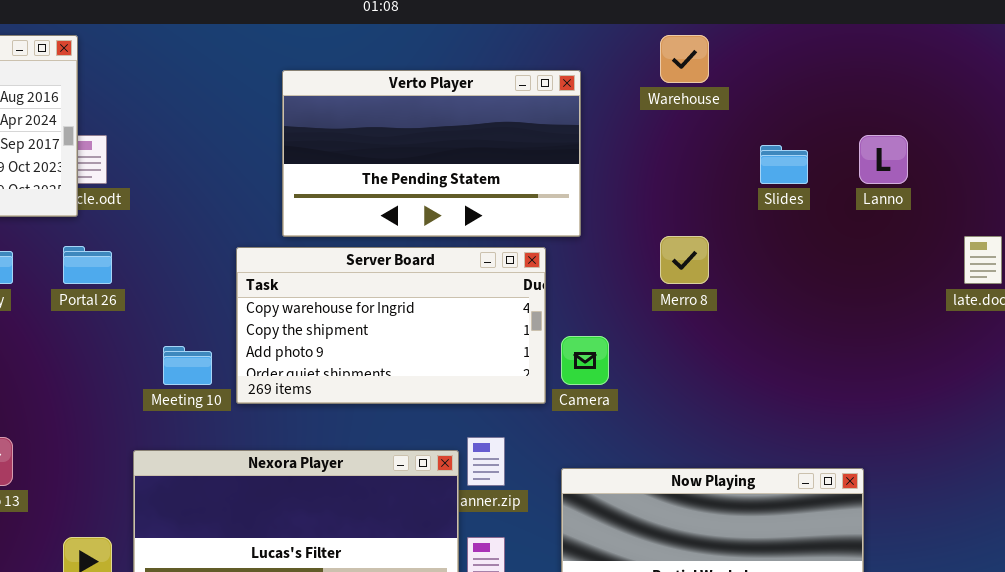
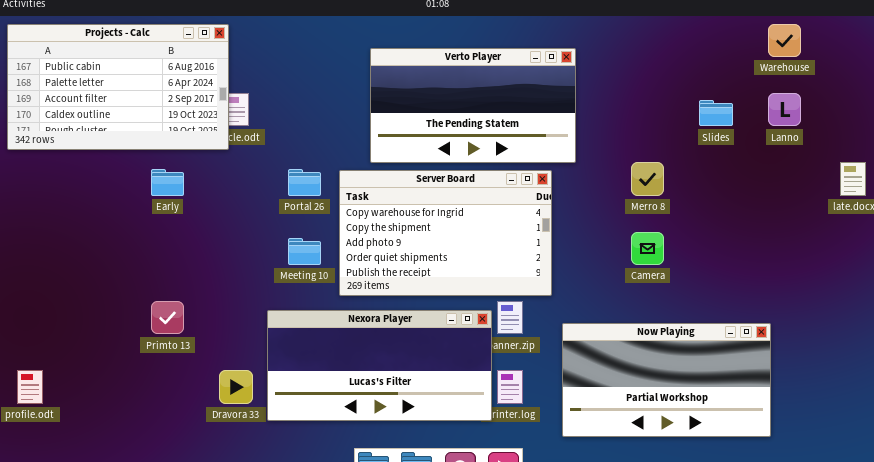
Warehouse: [660,35,709,83] -> [768,24,801,57], moved
Portal 26: [63,246,112,284] -> [288,169,321,196], moved
Server Board: [236,247,546,404] -> [339,170,552,296], resized
Camera: [561,336,609,385] -> [631,232,664,265], moved

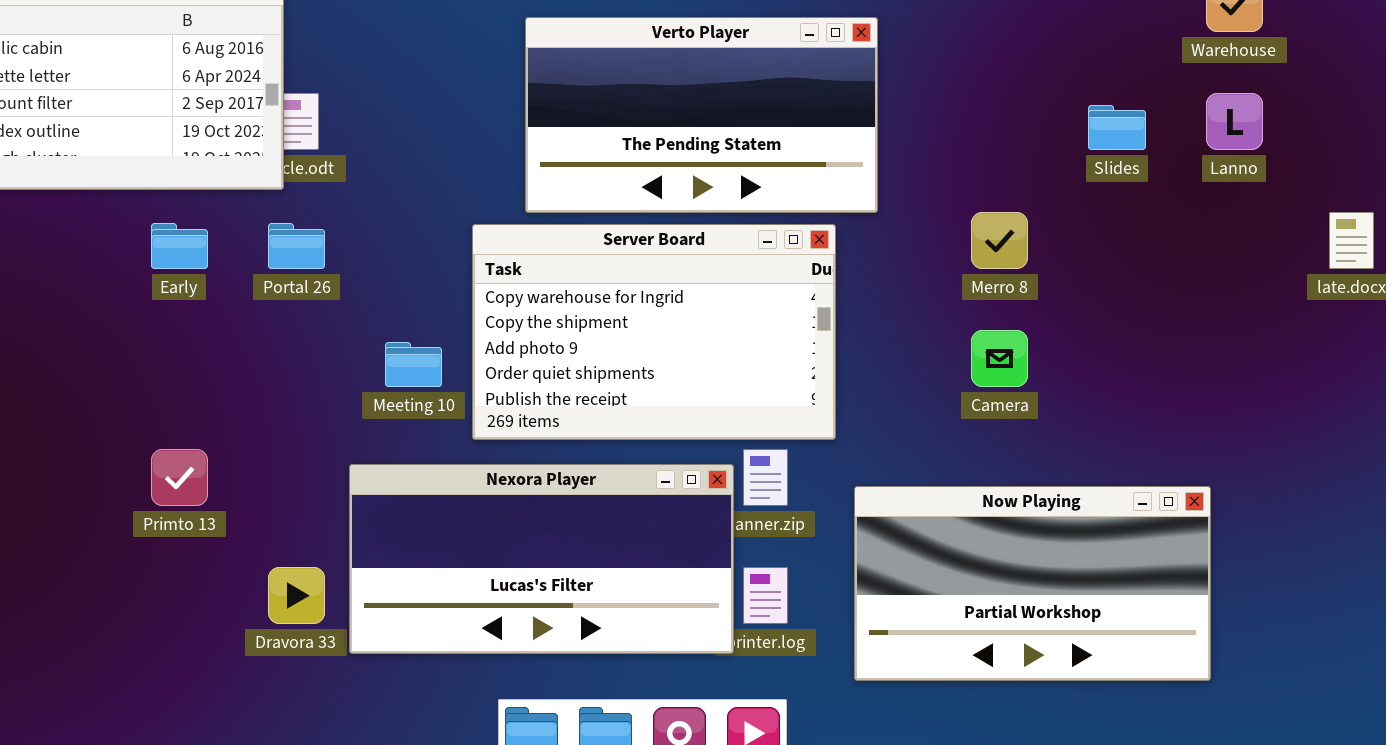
Portal 26: [288,169,321,196] -> [268,223,325,269], moved

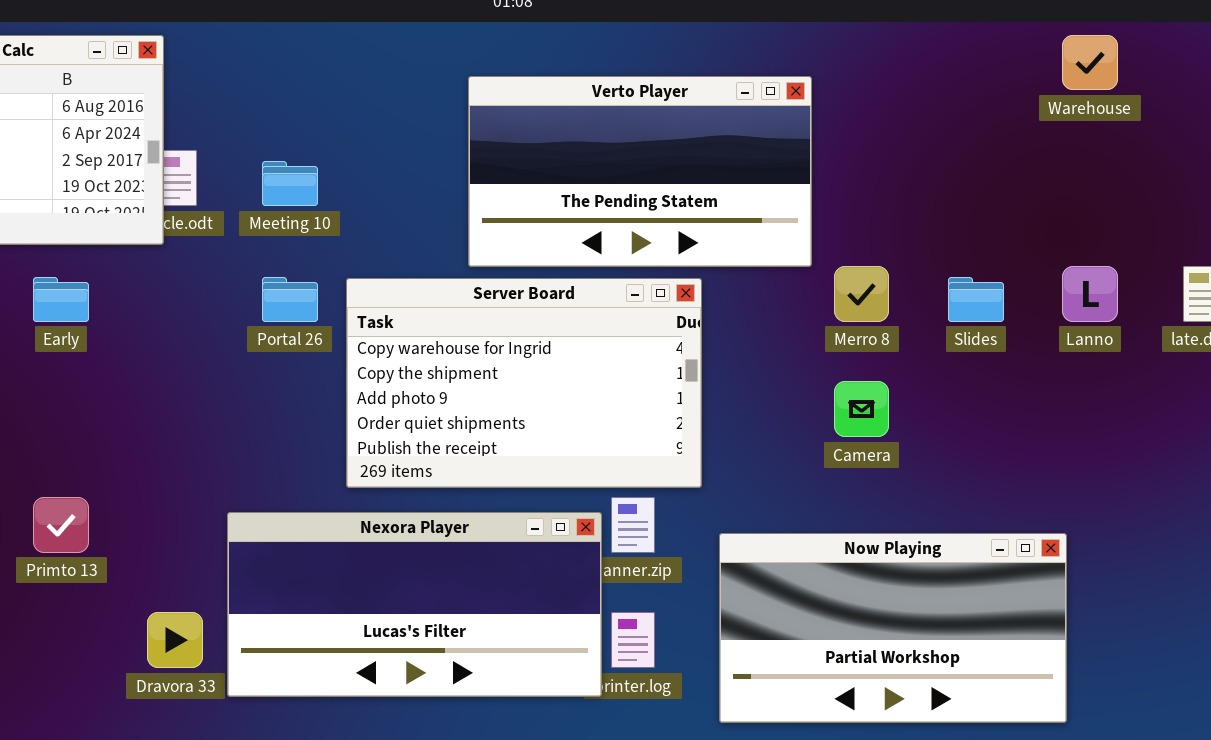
Verto Player: [525,17,878,213] -> [468,76,812,267], moved
Lanno: [1206,93,1263,150] -> [1062,266,1118,322], moved
Slides: [1088,105,1146,150] -> [948,277,1004,322], moved
Portal 26: [268,223,325,269] -> [262,277,318,322], moved
Meeting 10: [385,342,442,387] -> [262,161,318,206], moved

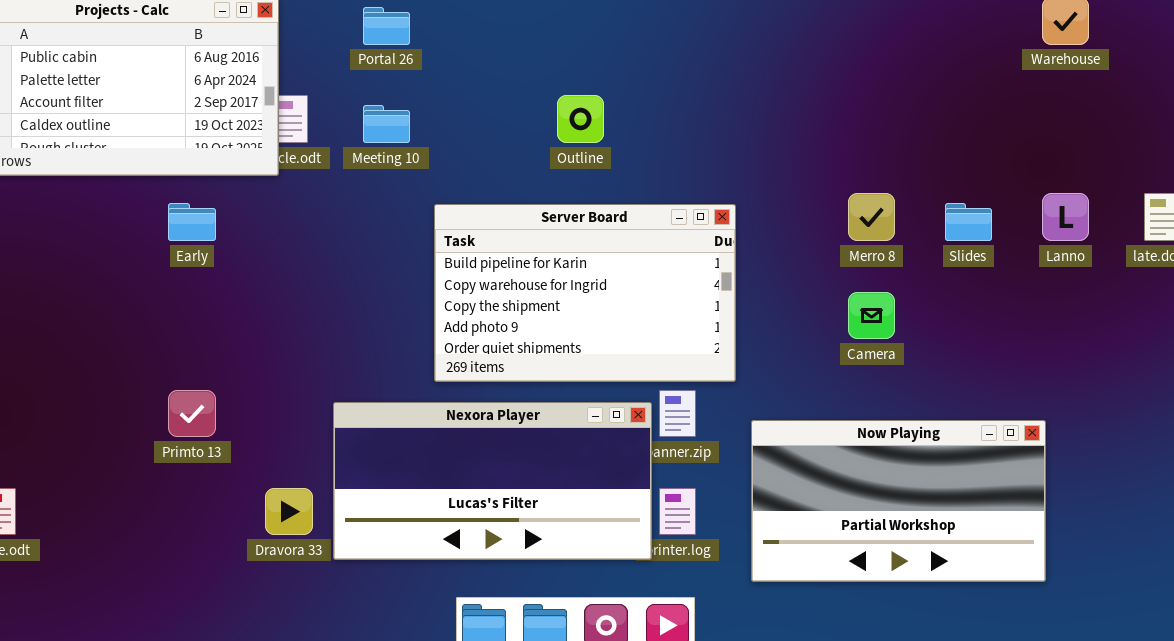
Verto Player: [468,76,812,267] -> none, closed
Portal 26: [262,277,318,322] -> [363,7,410,45], moved
Server Board: [346,278,702,488] -> [434,204,736,382], scrolled up 1 row

